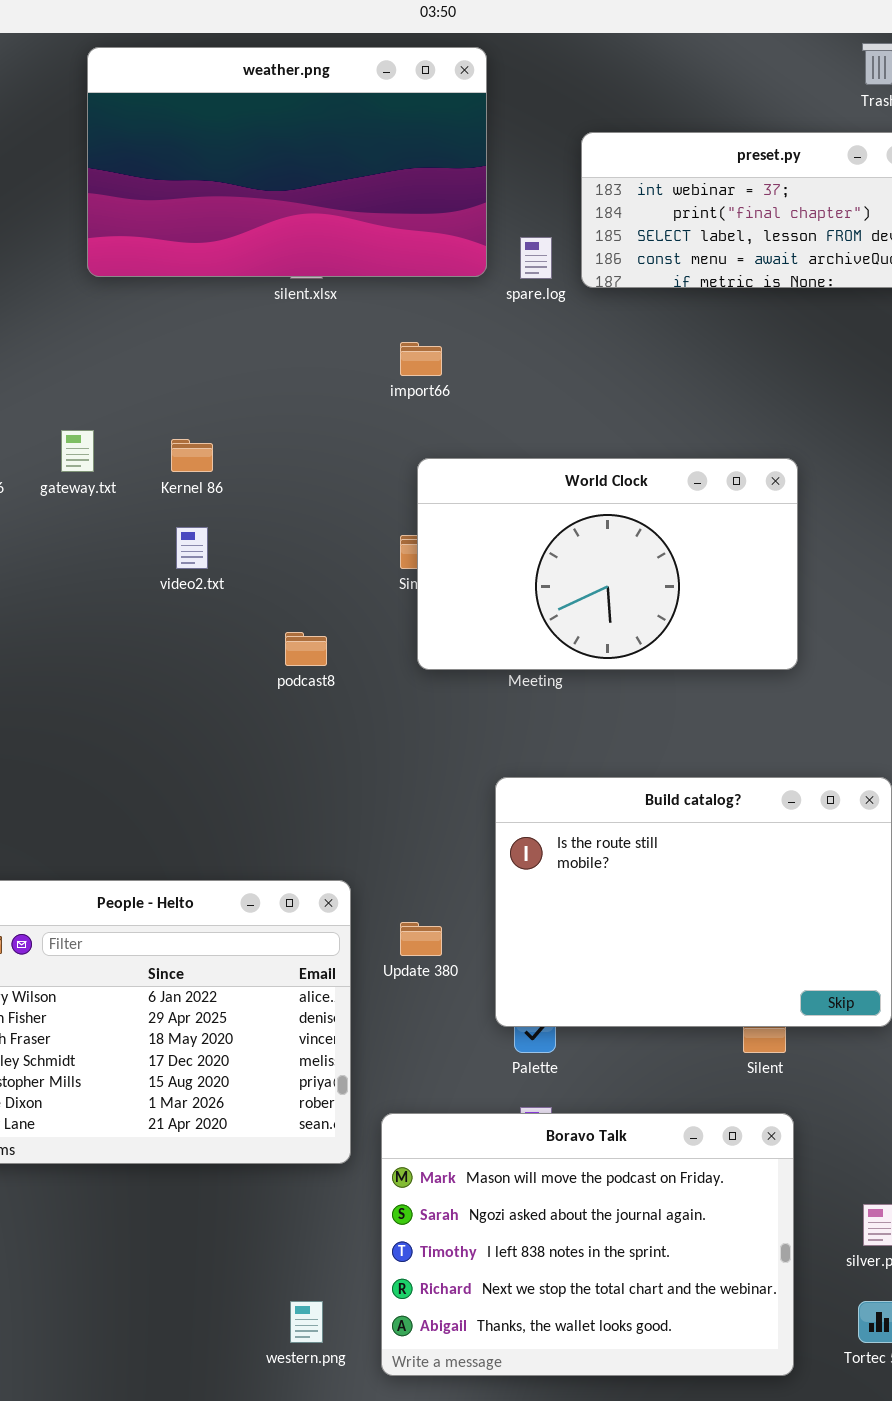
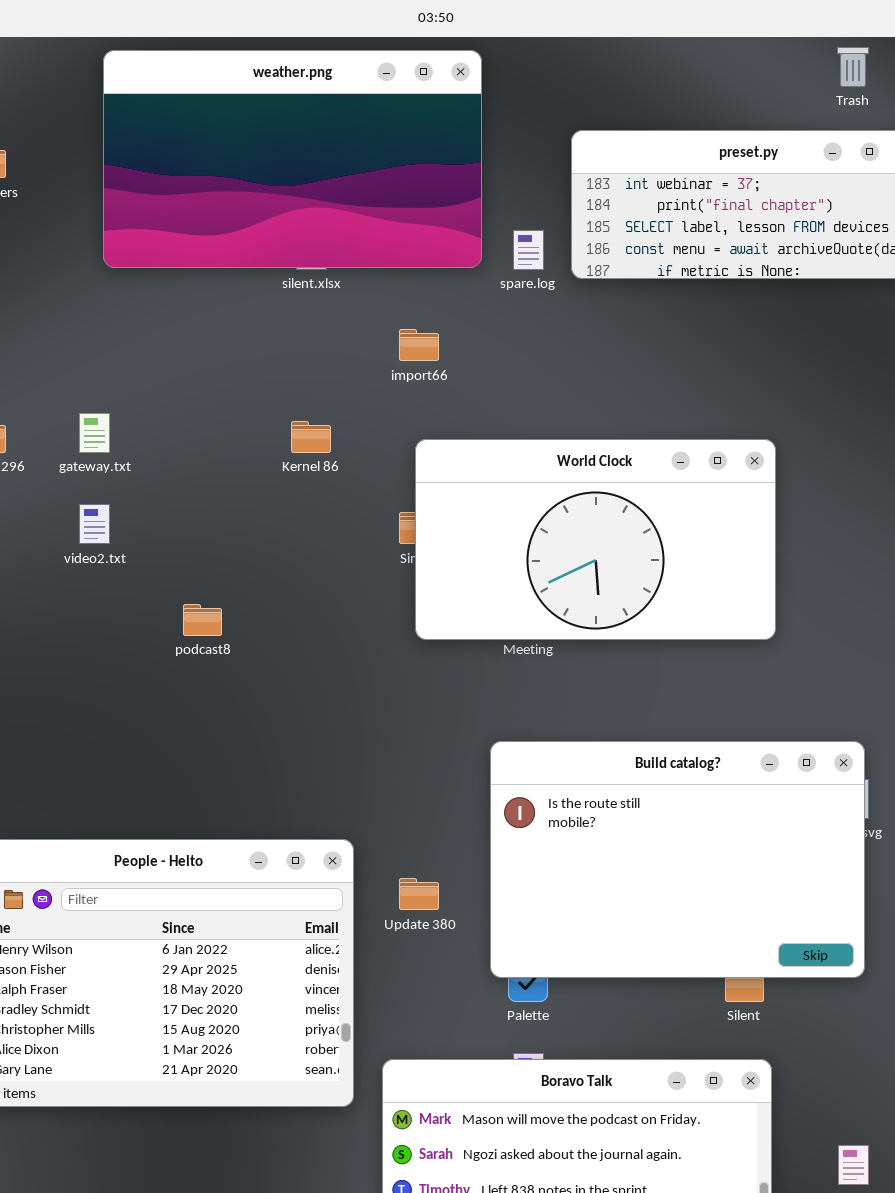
Kernel 86: [171,439,213,472] -> [291,421,331,453], moved
video2.txt: [176,527,208,569] -> [79,504,110,544], moved
podcast8: [285,632,327,666] -> [183,604,222,636], moved

